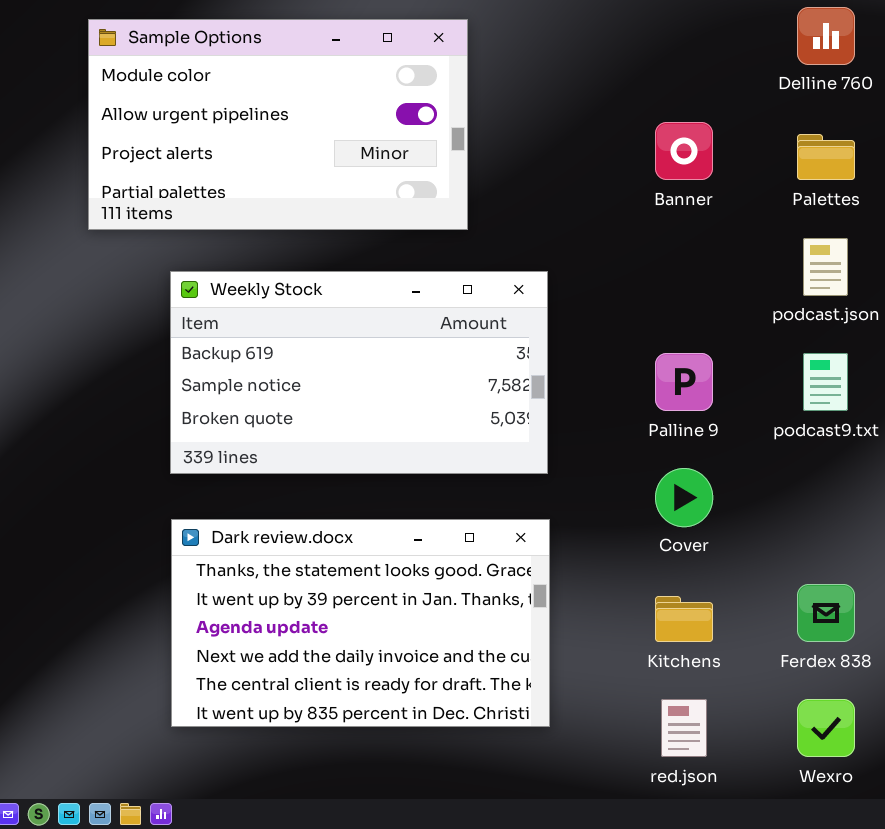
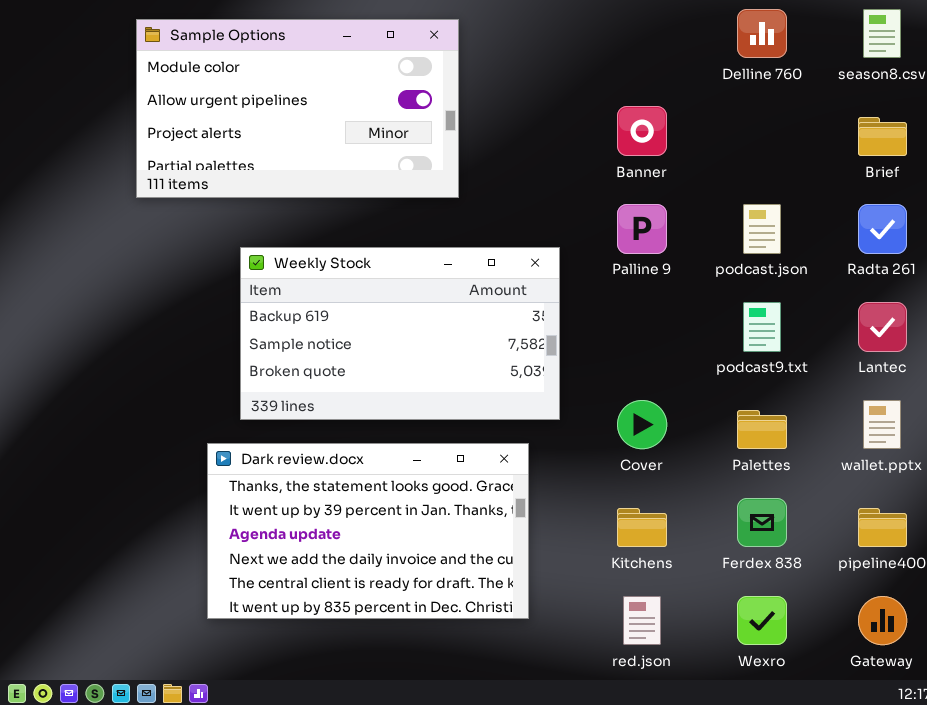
Palettes: [797,134,855,180] -> [737,410,787,449], moved
Weekly Stock: [170,271,548,474] -> [240,247,560,420], moved
Palline 9: [655,353,713,411] -> [617,204,667,254], moved

